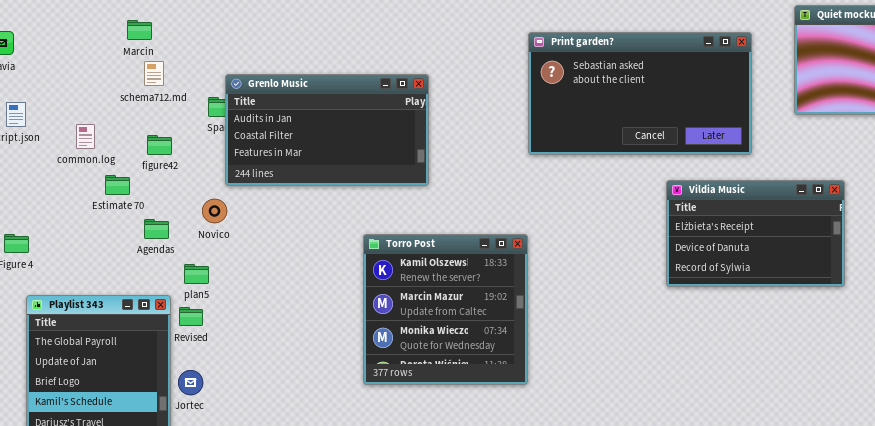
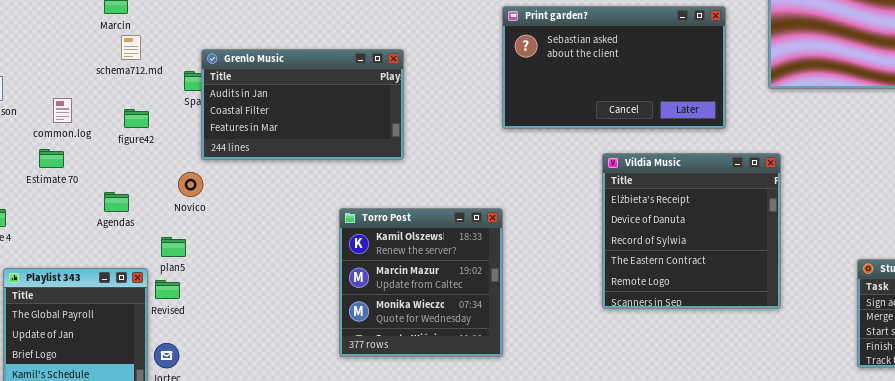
Estimate 70: [105,175,130,195] -> [39,149,64,168], moved
Vildia Music: [666,180,845,287] -> [602,153,781,309], moved, resized
Agendas: [144,219,169,239] -> [104,192,129,212], moved

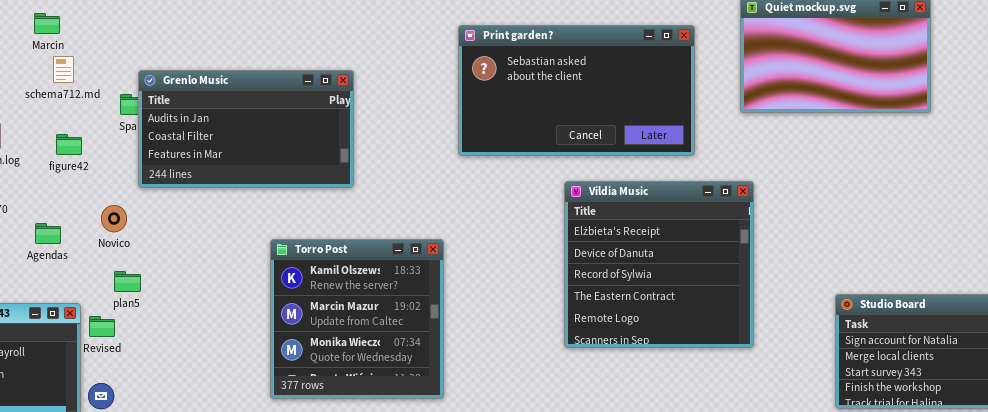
Novico: [178,172,203,197] -> [101,205,127,232], moved
Torro Post: [339,208,503,357] -> [270,239,444,399], moved
plan5: [161,237,186,257] -> [114,271,141,292], moved

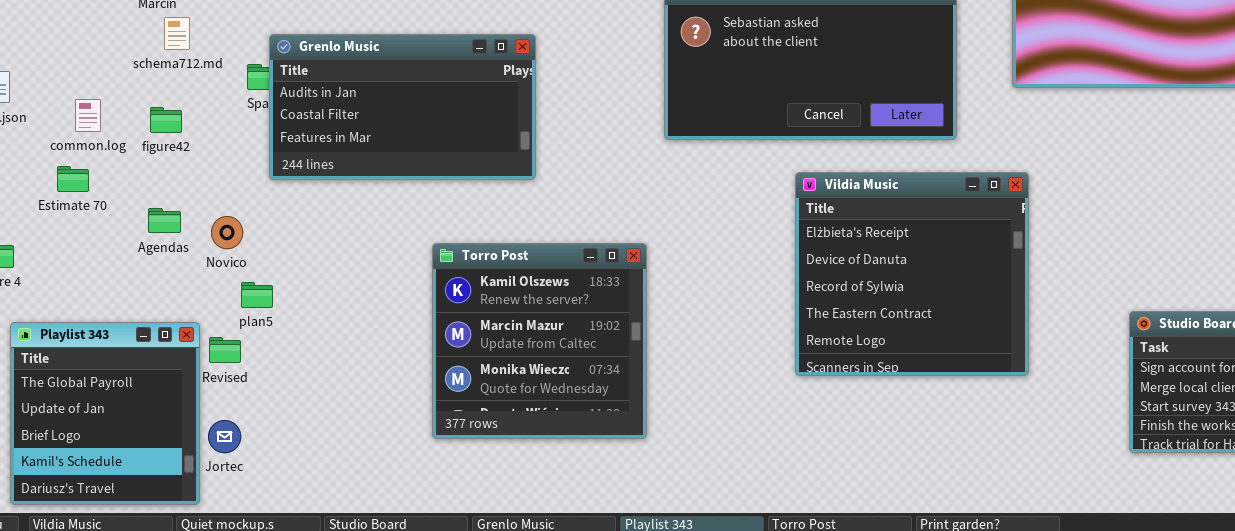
figure42: [56,134,82,155] -> [150,107,182,133], moved
Novico: [101,205,127,232] -> [211,216,243,249], moved
Agendas: [35,223,61,244] -> [148,208,181,233], moved

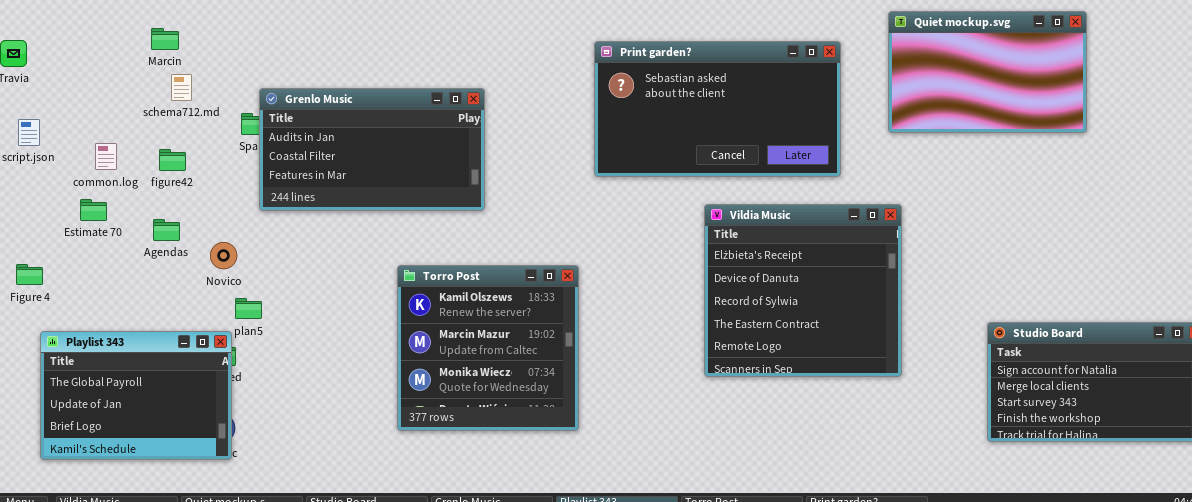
Agendas: [148,208,181,233] -> [153,219,180,241], moved
Playlist 343: [10,322,200,505] -> [40,331,232,460], resized

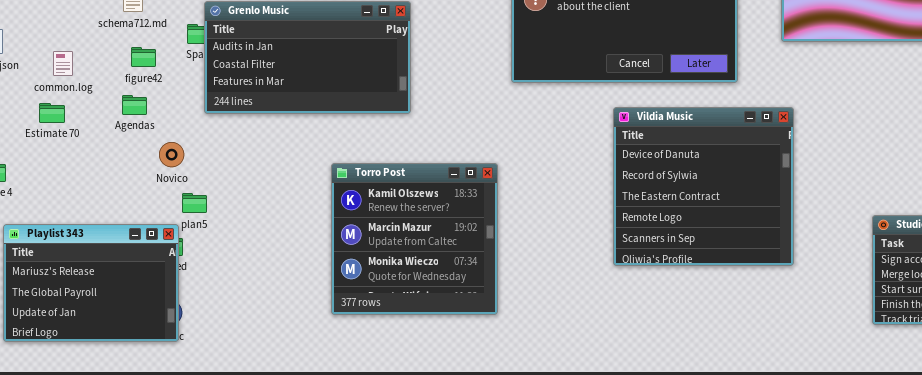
figure42: [159,149,186,171] -> [131,47,156,67], moved
Vildia Music: [704,204,902,377] -> [613,107,794,266], scrolled down 1 row
Agendas: [153,219,180,241] -> [122,95,147,115], moved
Playlist 343: [40,331,232,460] -> [3,224,179,342], scrolled up 1 row

